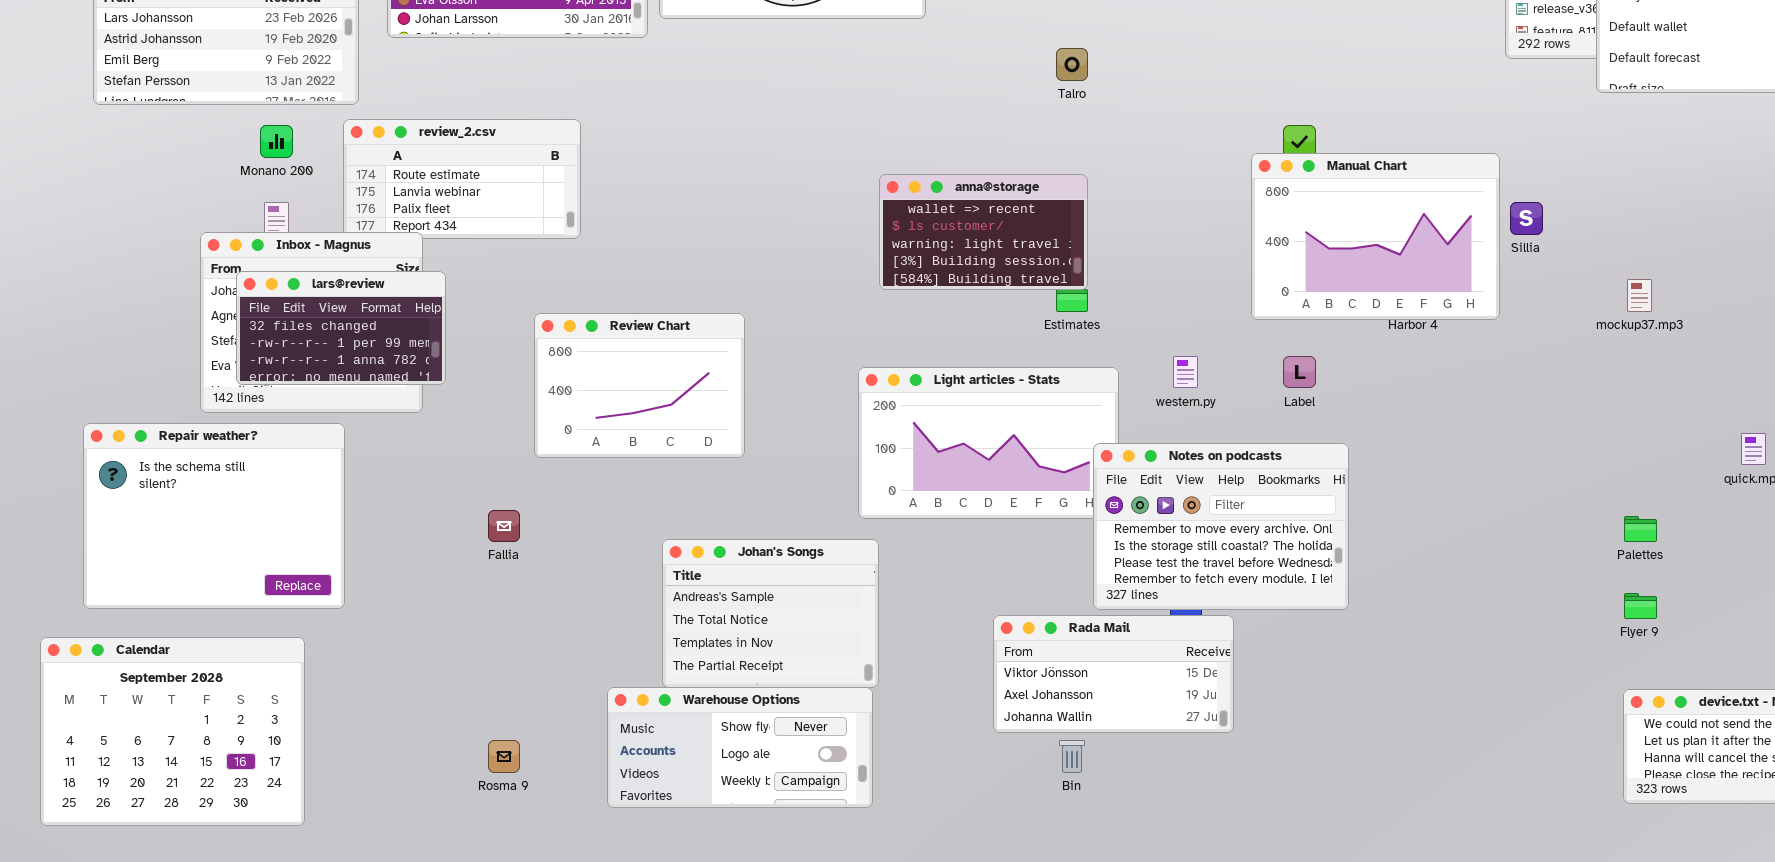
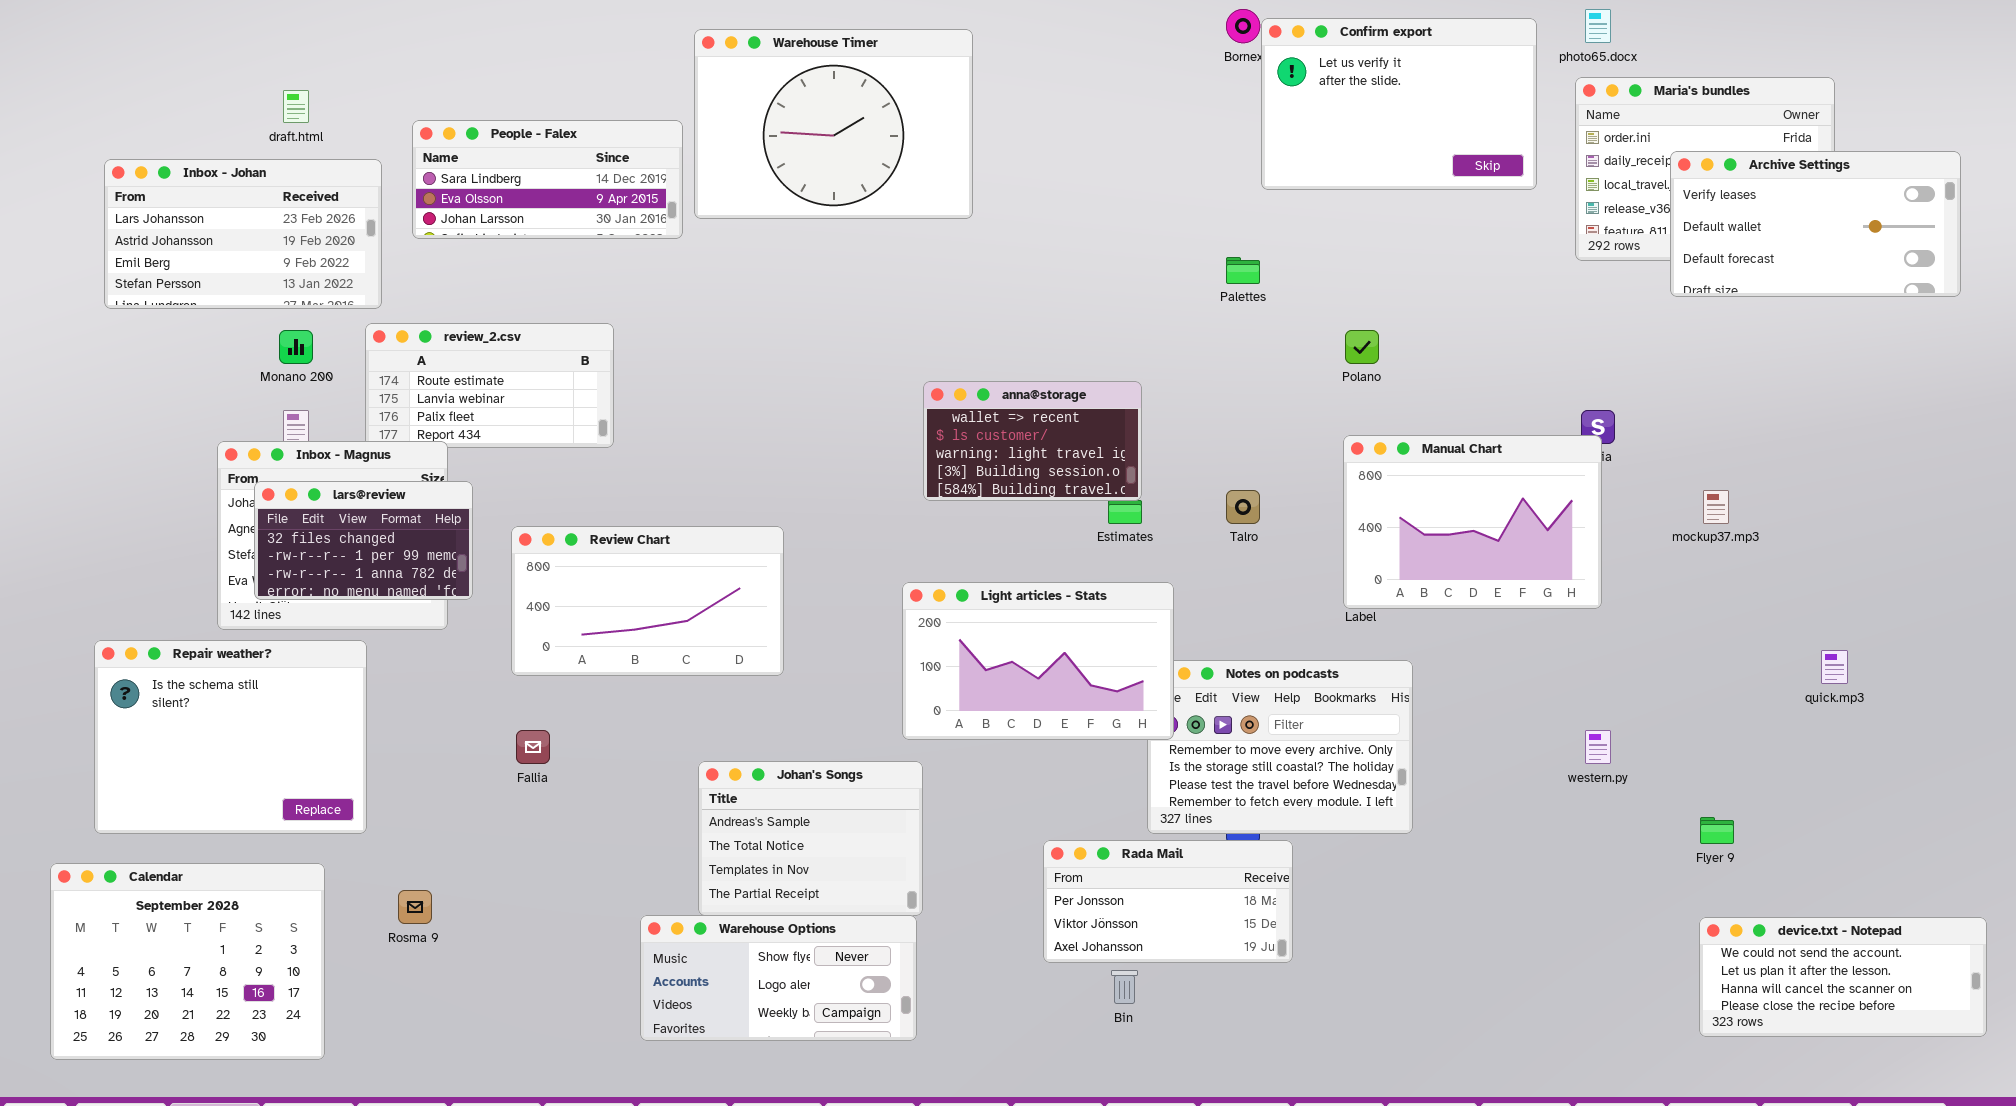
Talro: [1056,48,1088,81] -> [1226,490,1260,524], moved
Manual Chart: [1251,153,1500,320] -> [1343,435,1602,609], moved
Review Chart: [534,313,745,458] -> [511,526,784,676], resized
western.py: [1173,356,1198,388] -> [1585,730,1611,764], moved
Light articles - Stats: [858,367,1119,519] -> [902,582,1174,740], raised
Palettes: [1624,516,1657,542] -> [1226,257,1260,284], moved
Rada Mail: [993,615,1234,733] -> [1043,840,1293,963], scrolled up 1 row
Rosma 9: [488,740,520,773] -> [398,890,432,924], moved

